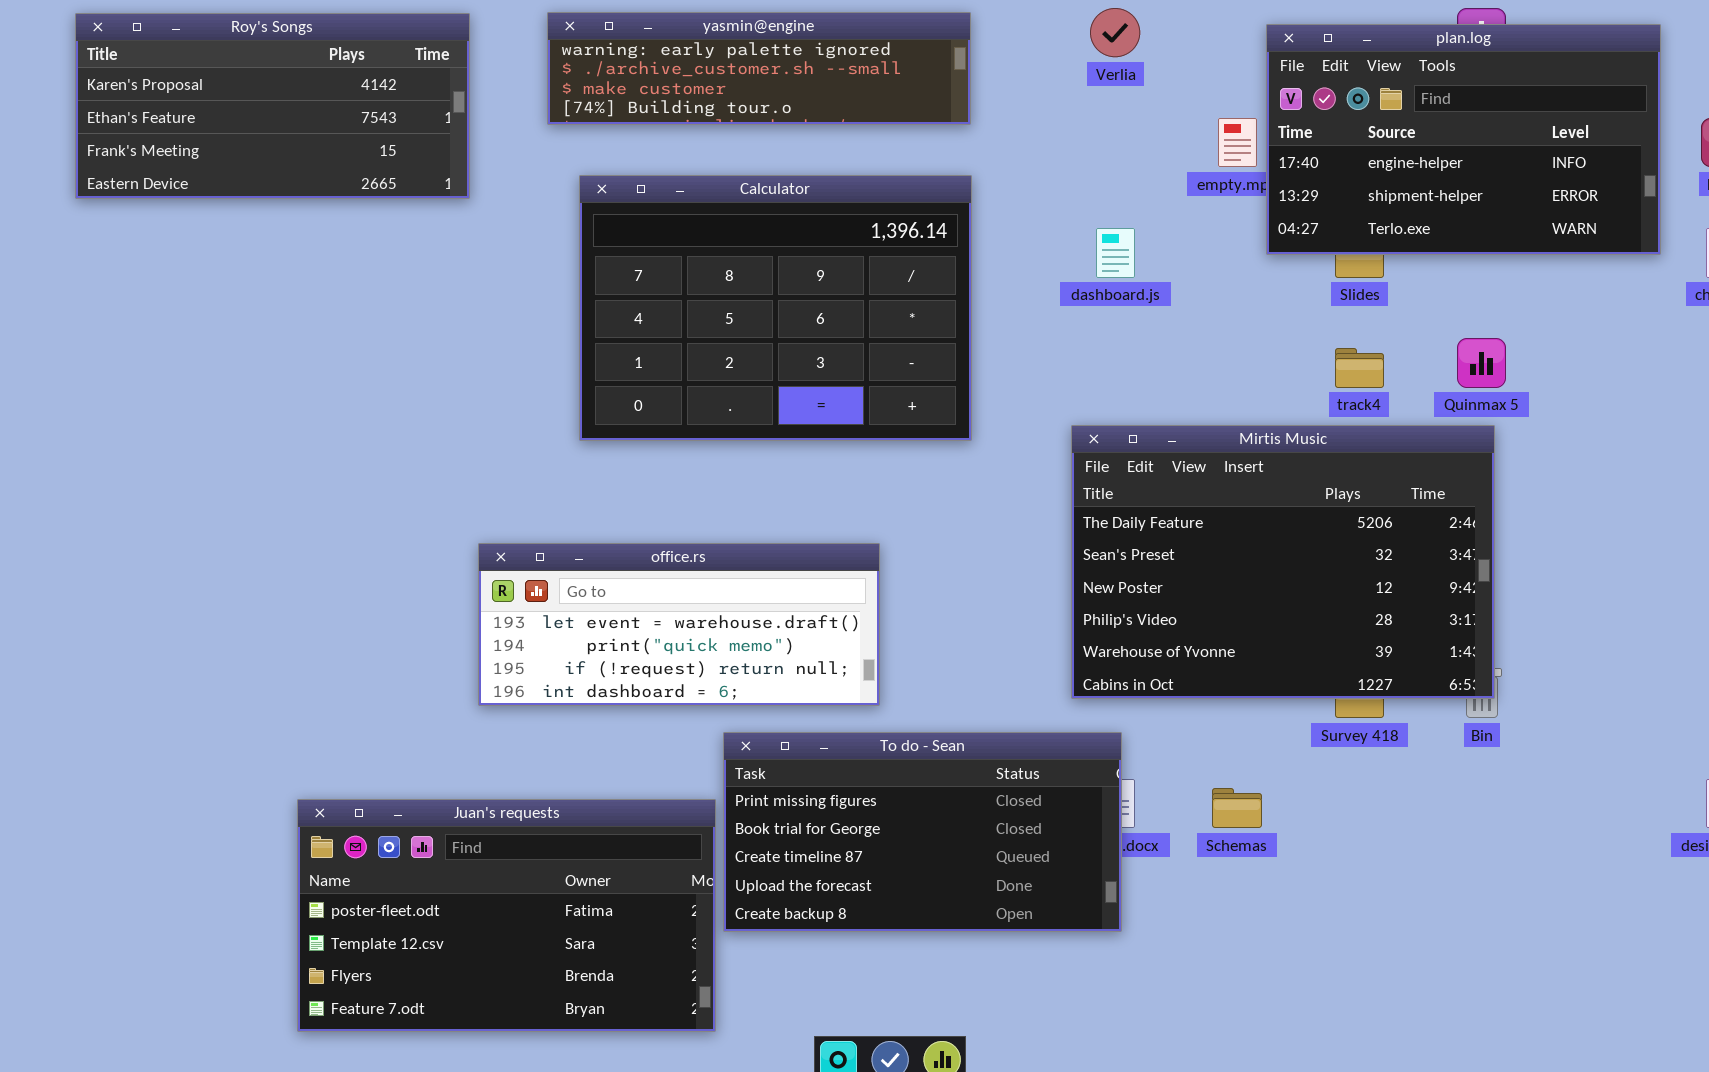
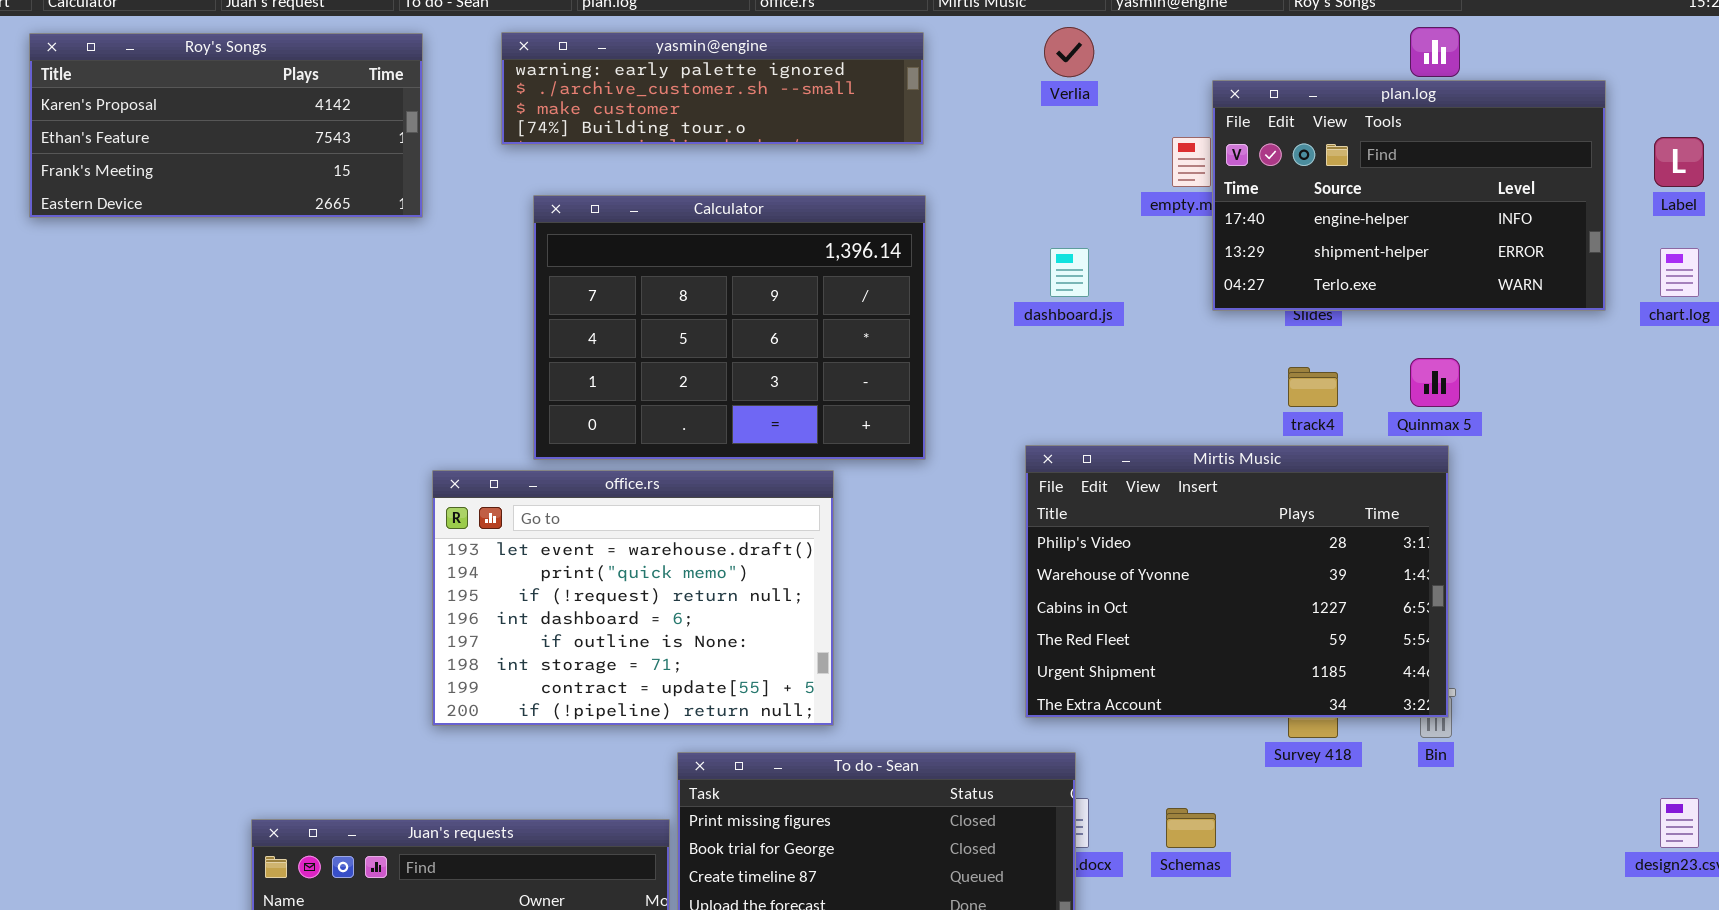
plan.log: [1266,24,1661,255] -> [1212,80,1606,311], moved
Mirtis Music: [1071,425,1495,699] -> [1025,445,1449,718], scrolled down 3 rows
office.rs: [478,543,880,706] -> [432,470,834,726], resized

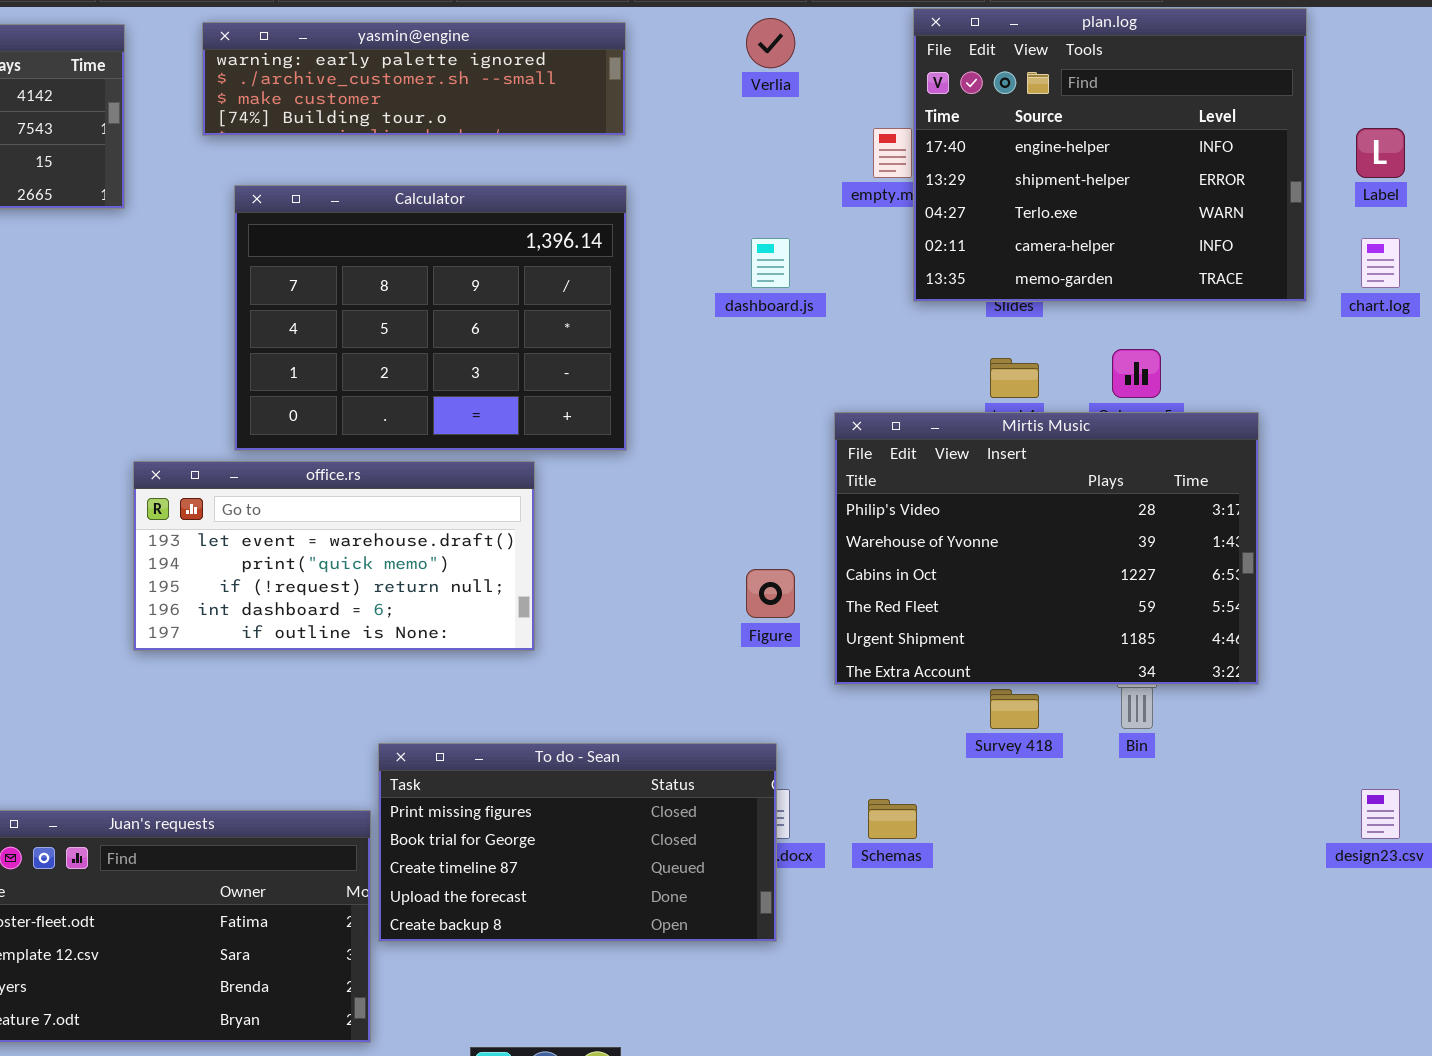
plan.log: [1212,80,1606,311] -> [913,8,1307,302], resized
Mirtis Music: [1025,445,1449,718] -> [834,412,1259,685], moved
office.rs: [432,470,834,726] -> [133,461,535,651], resized

